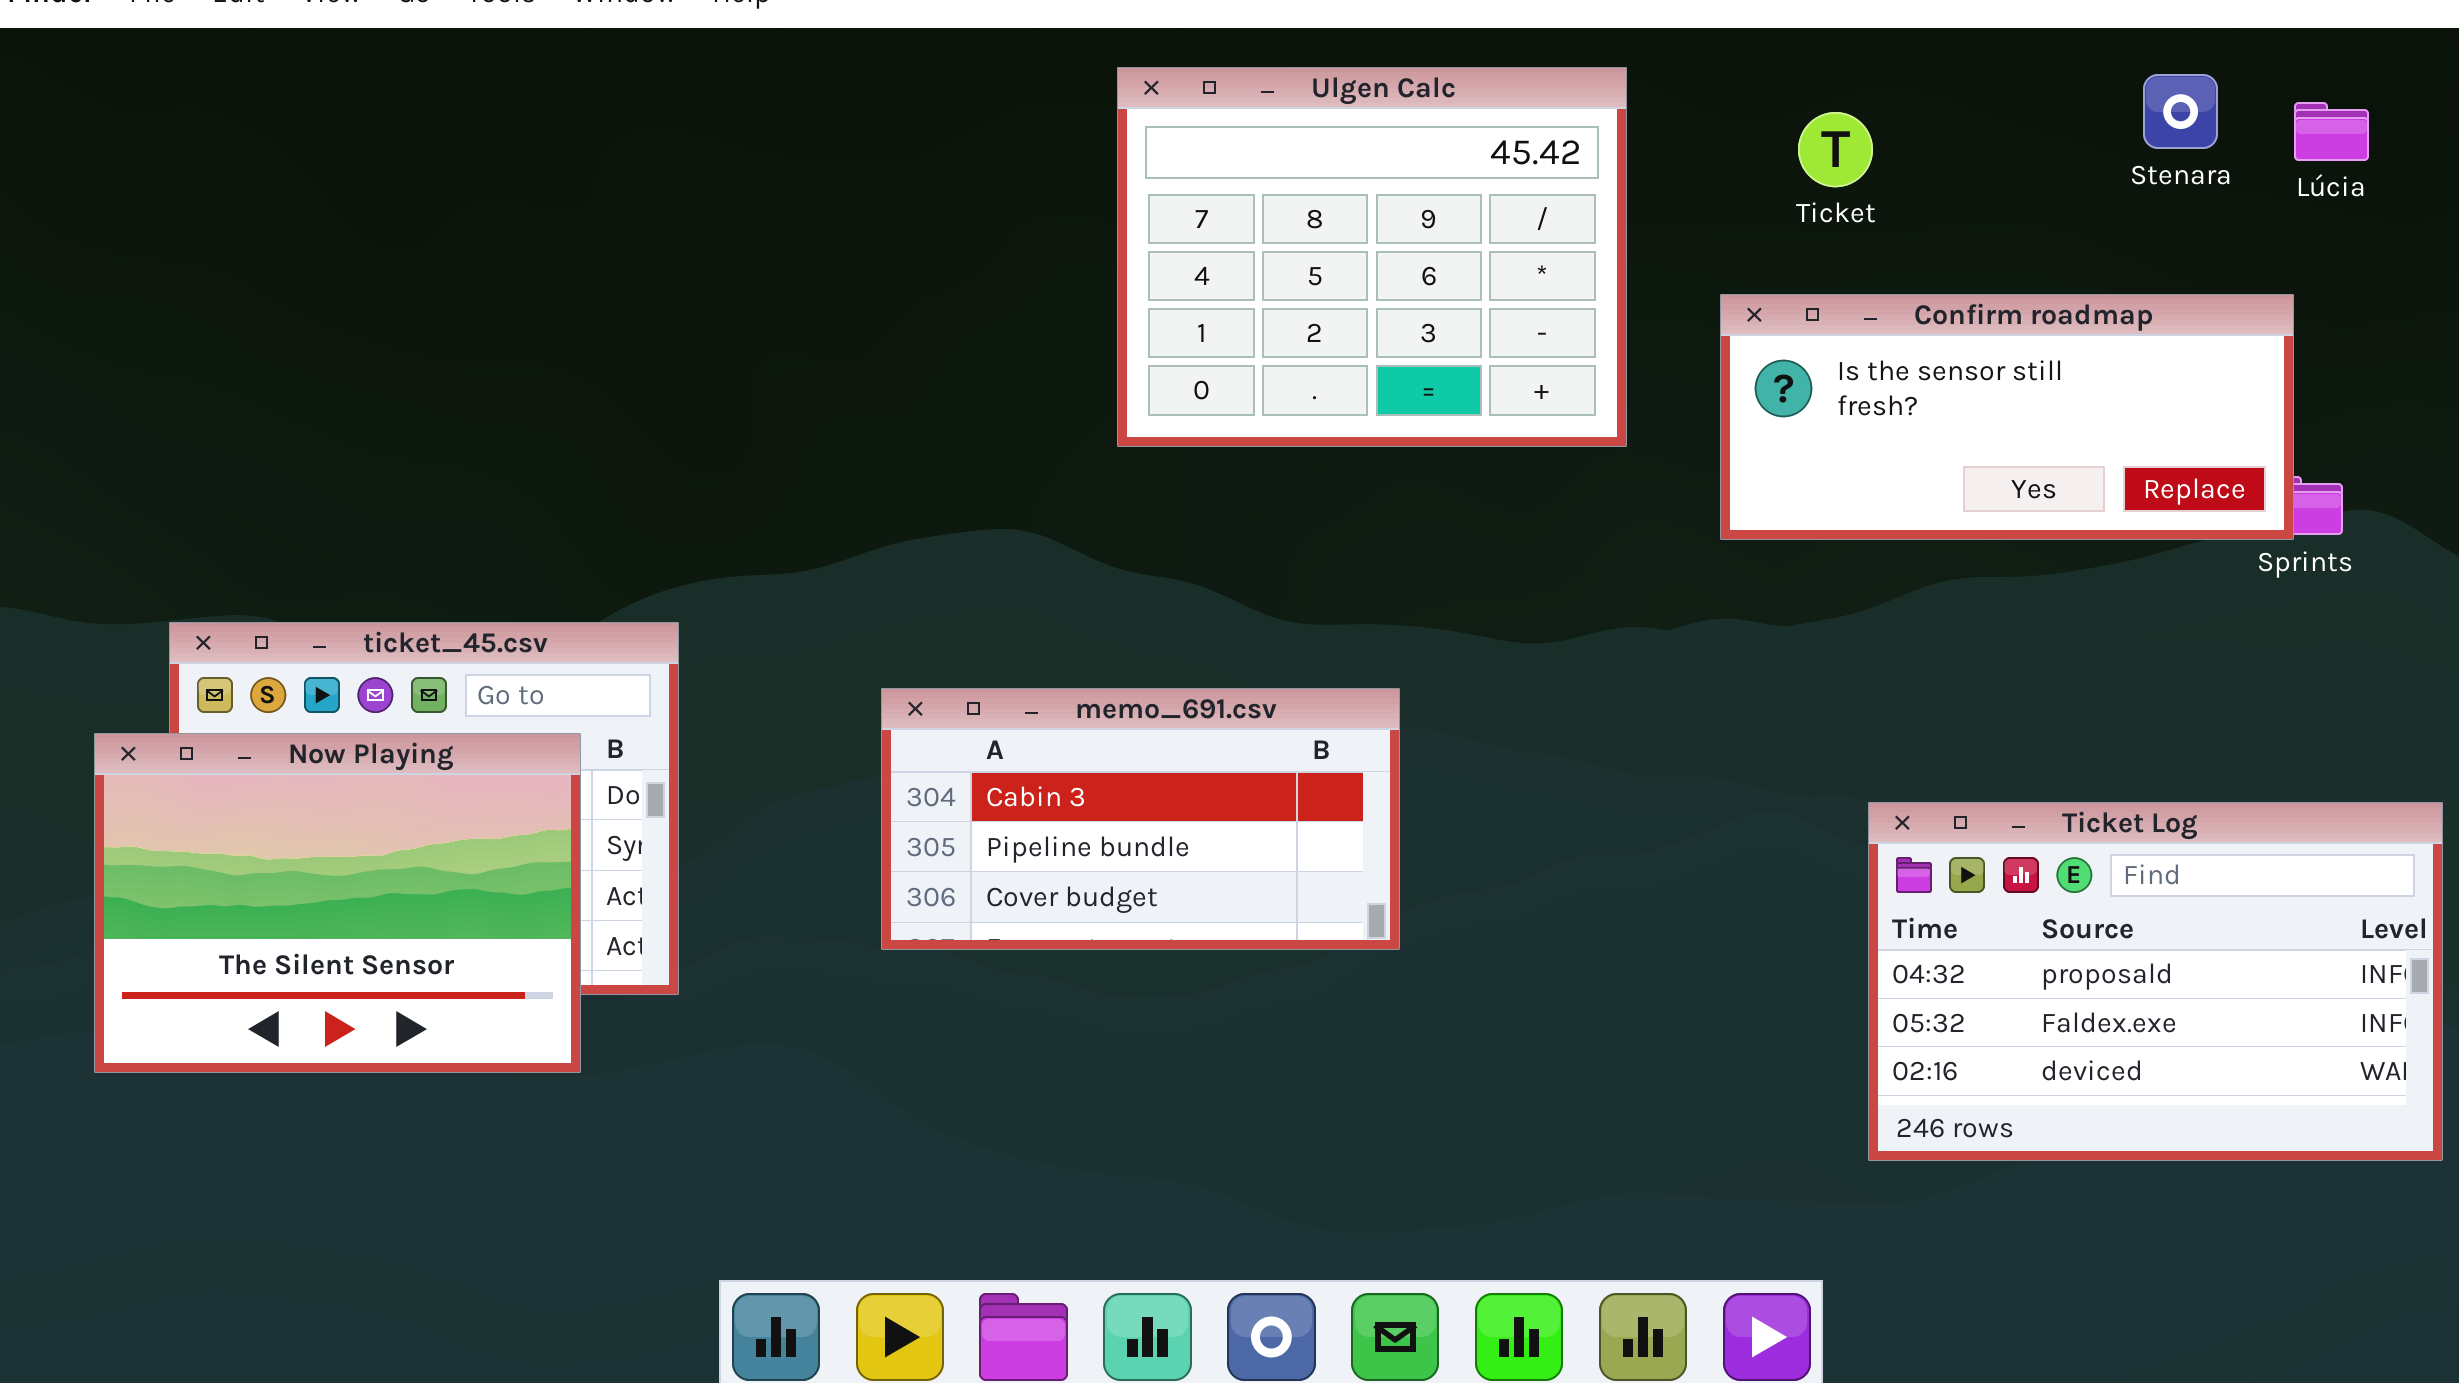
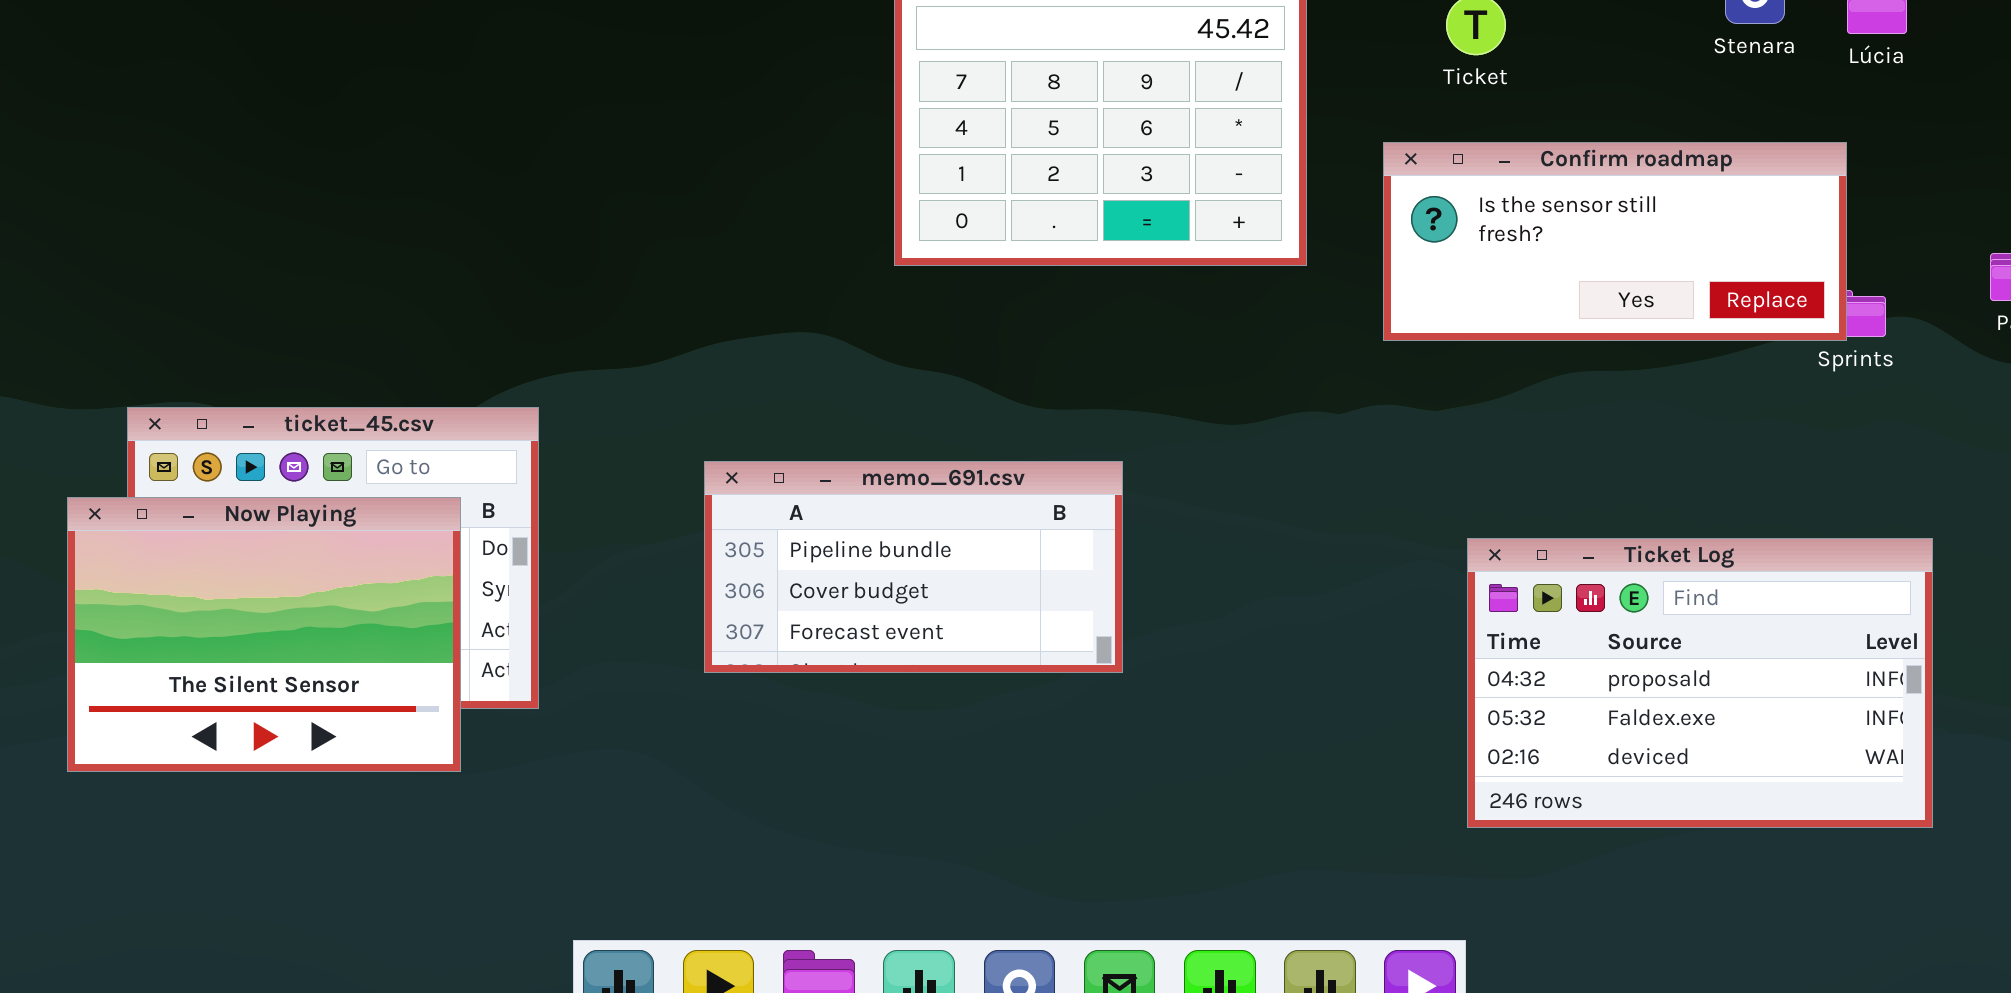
memo_691.csv: [881,688,1400,950] -> [704,461,1123,673], scrolled down 1 row
Ticket Log: [1868,802,2443,1161] -> [1467,538,1933,828], moved

